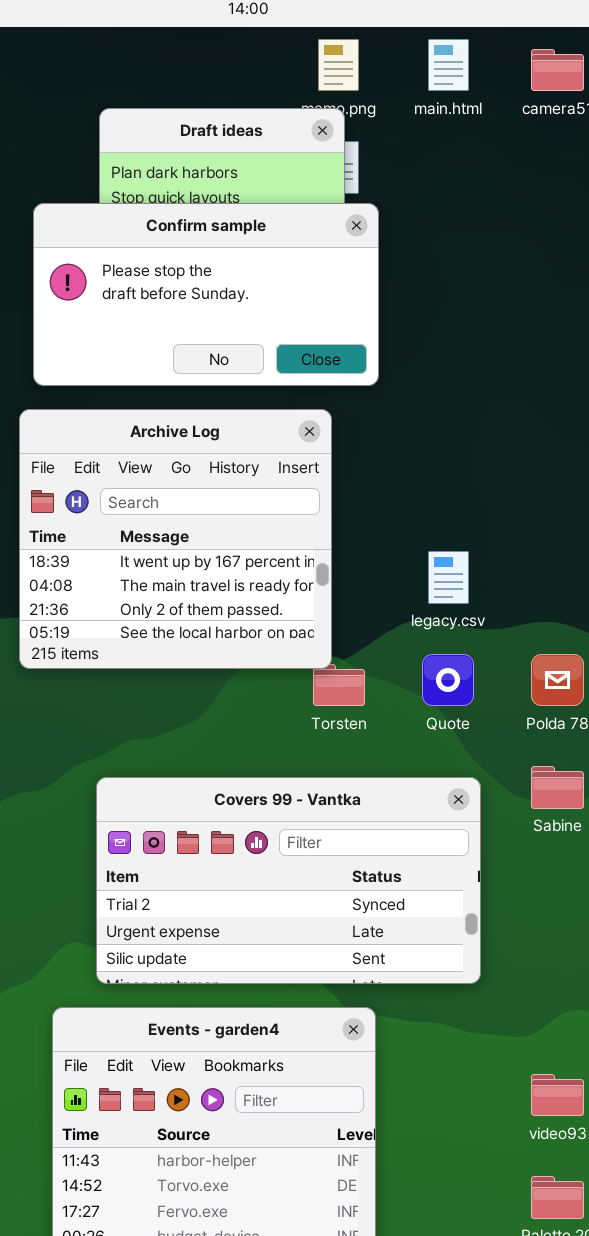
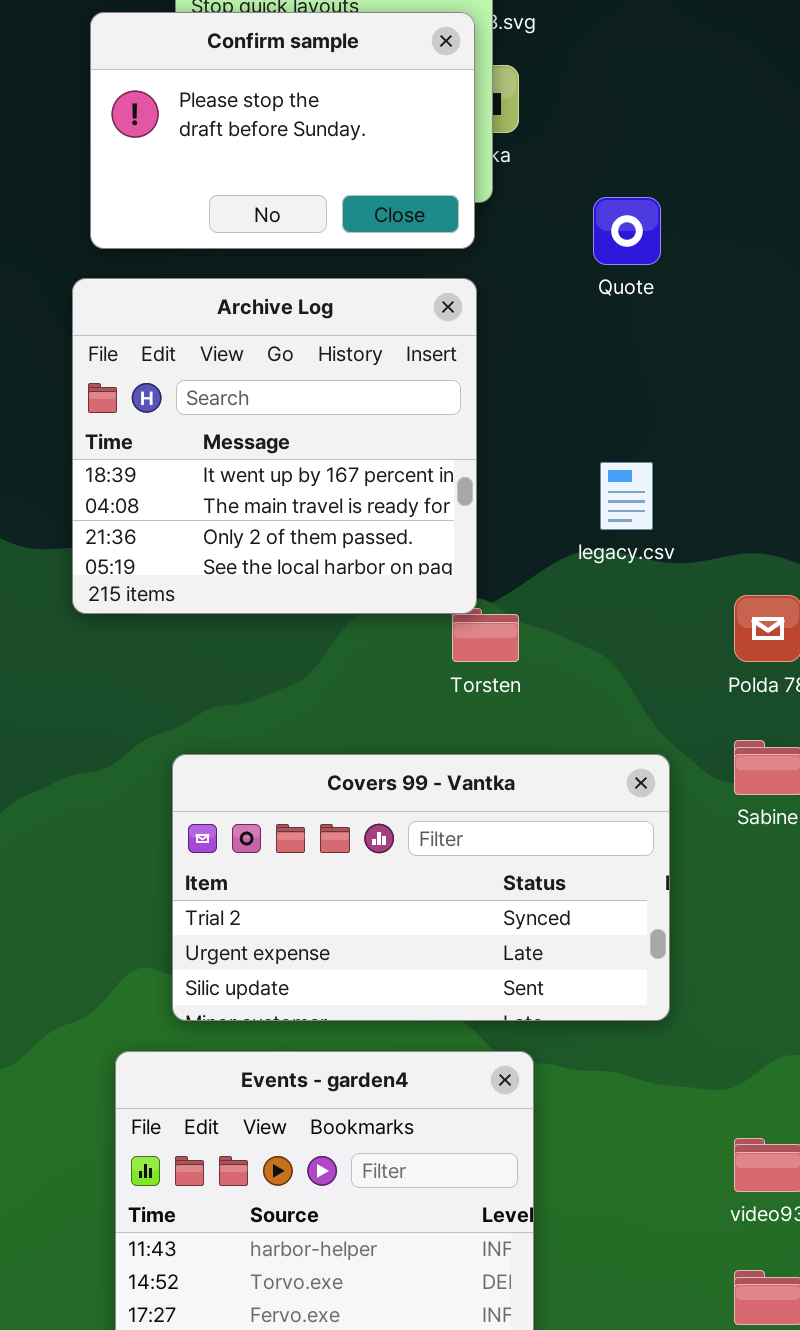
Confirm sample: [33,203,379,386] -> [90,12,475,249], resized
Quote: [422,654,474,706] -> [593,197,661,265], moved

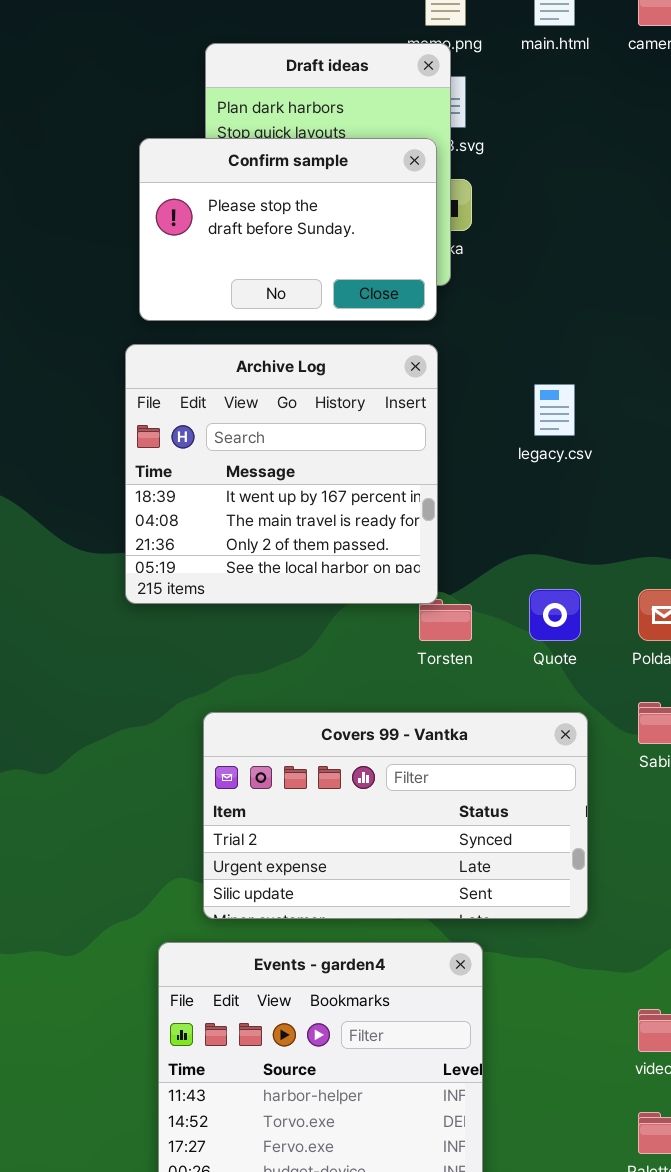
Quote: [593,197,661,265] -> [529,589,581,641], moved
legacy.csv: [600,462,653,530] -> [534,384,575,436], moved

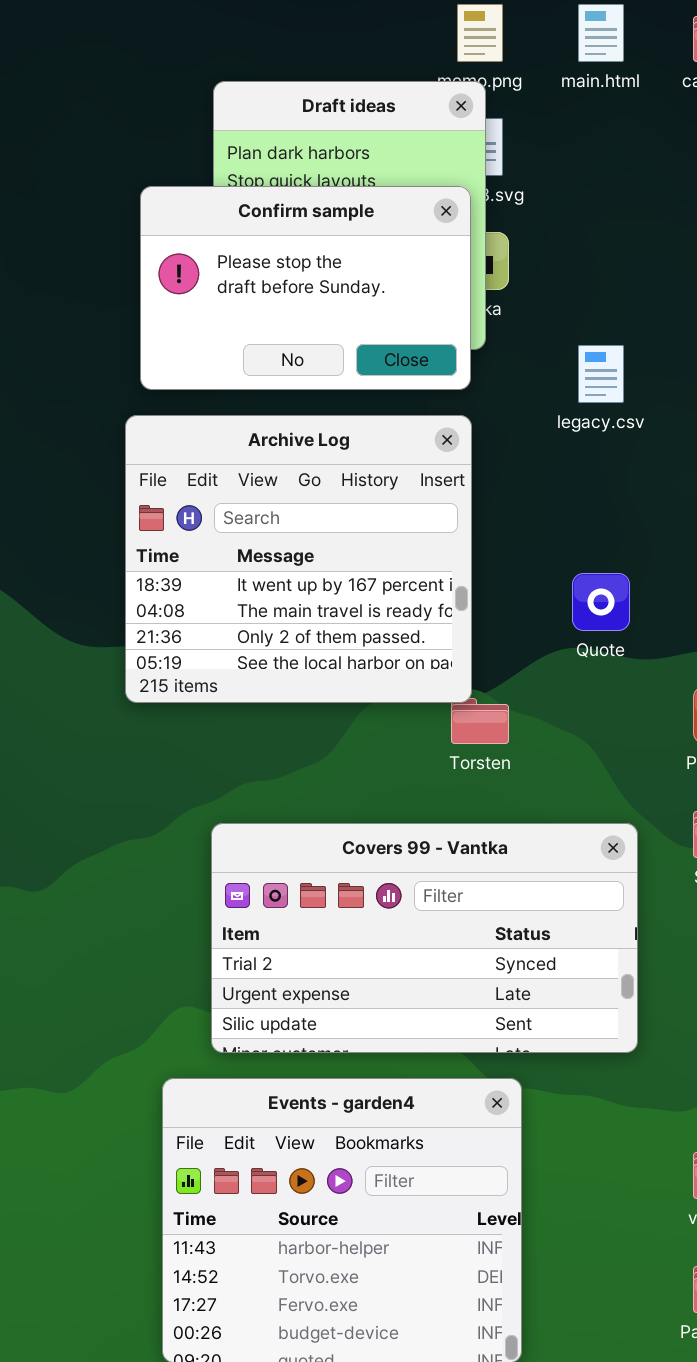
legacy.csv: [534,384,575,436] -> [578,345,624,403], moved
Quote: [529,589,581,641] -> [572,573,630,631], moved

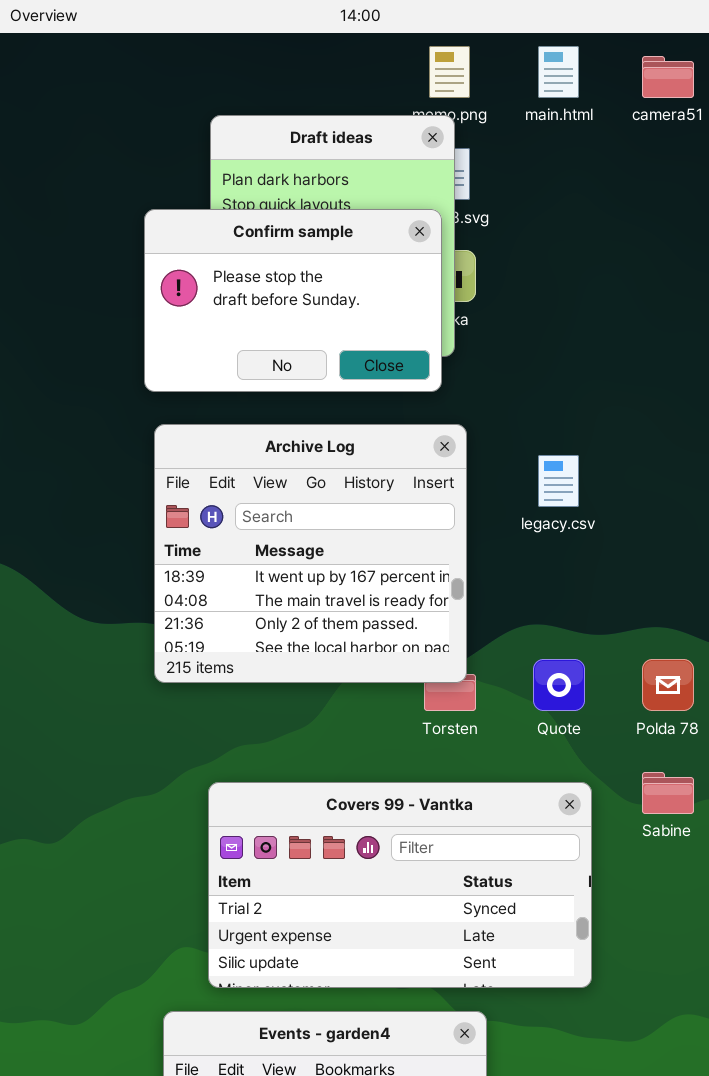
legacy.csv: [578,345,624,403] -> [538,455,579,507], moved
Archive Log: [125,415,472,703] -> [154,424,467,683], moved
Quote: [572,573,630,631] -> [533,659,585,711], moved

